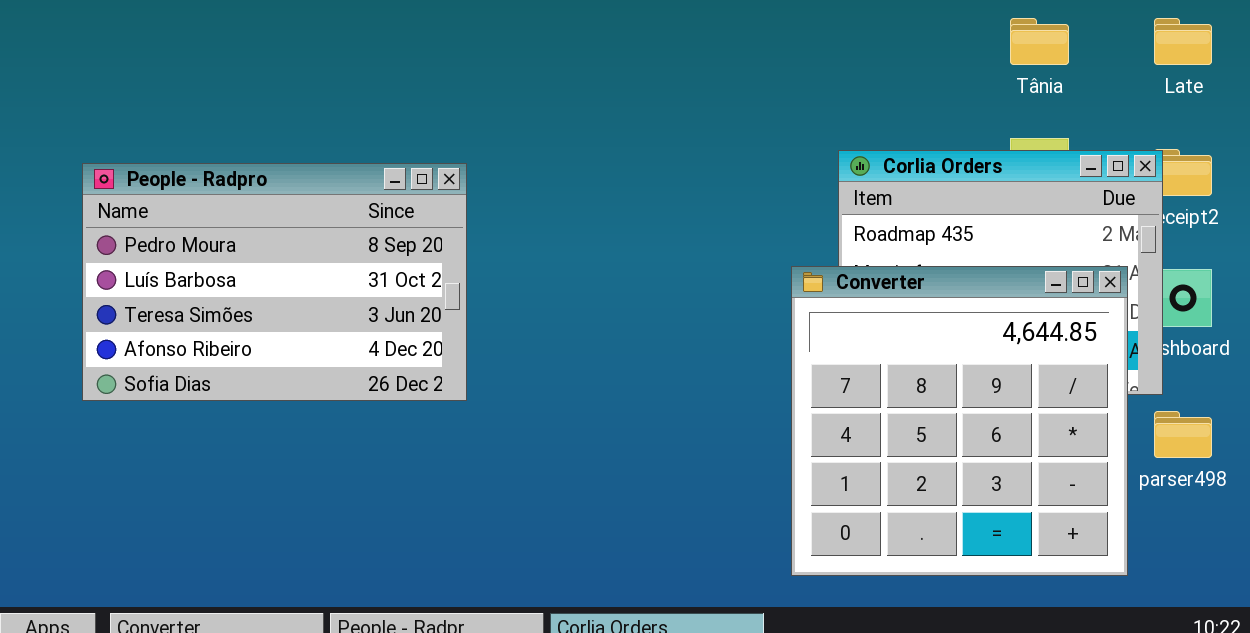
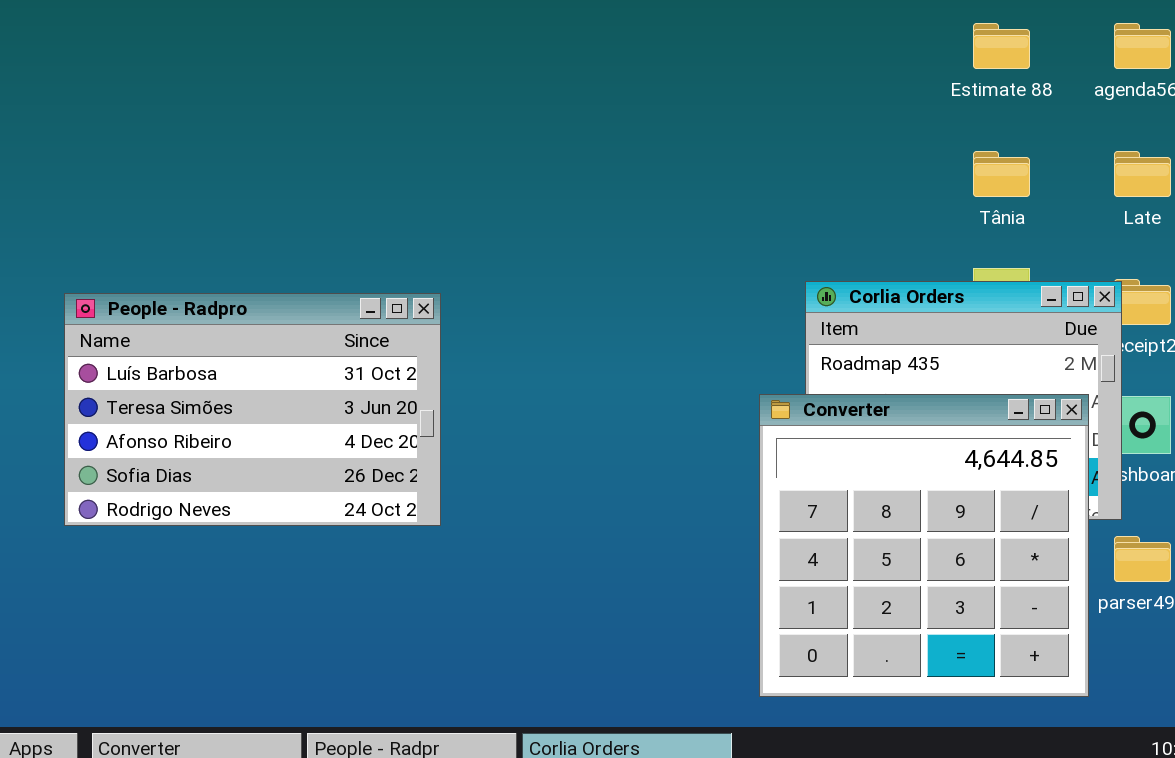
People - Radpro: [82,163,467,401] -> [64,293,441,526], scrolled down 1 row

